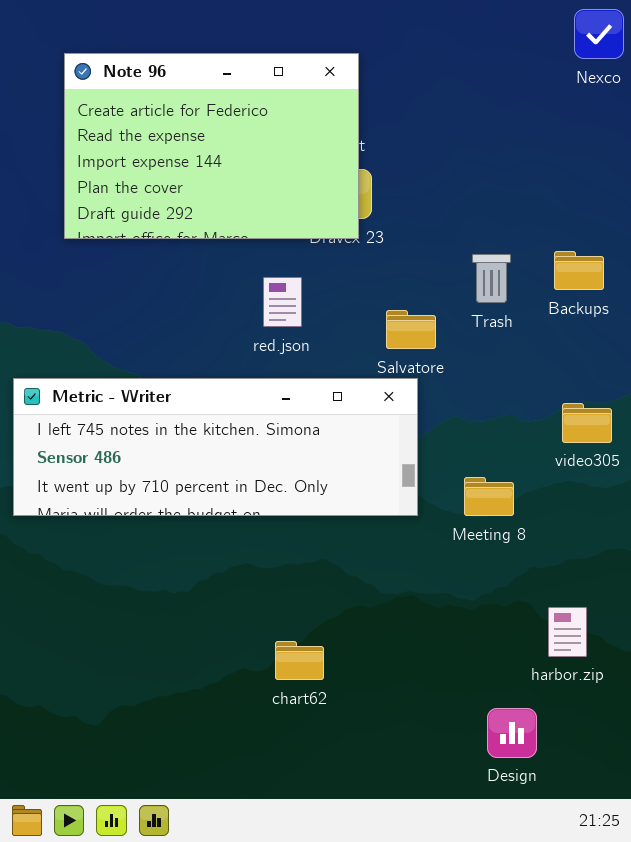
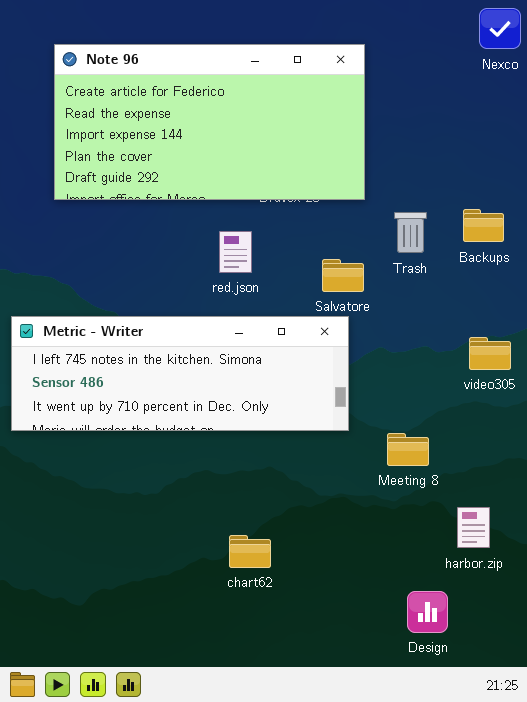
Note 96: [64,53,359,239] -> [54,44,365,200], resized
Meeting 8: [464,477,514,516] -> [387,433,429,466], moved

